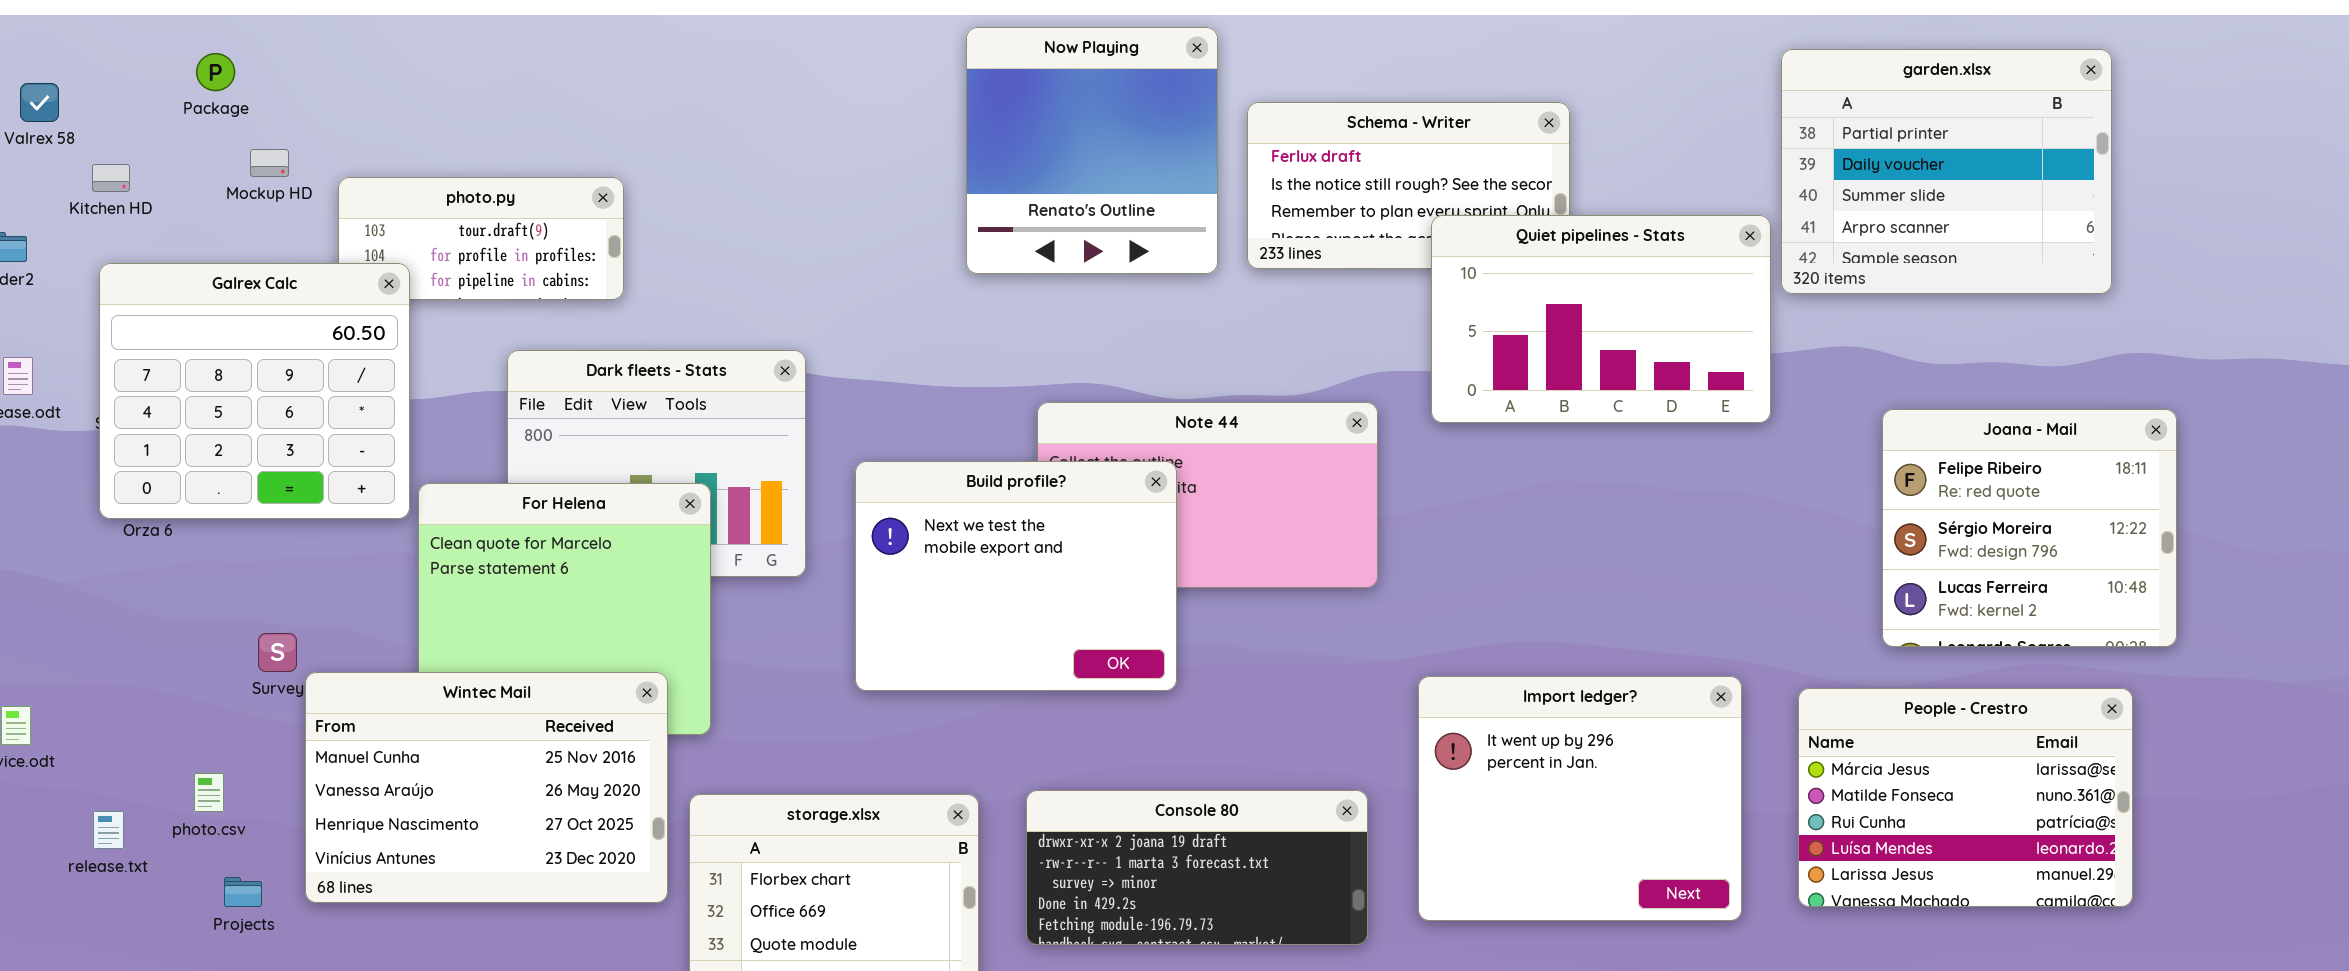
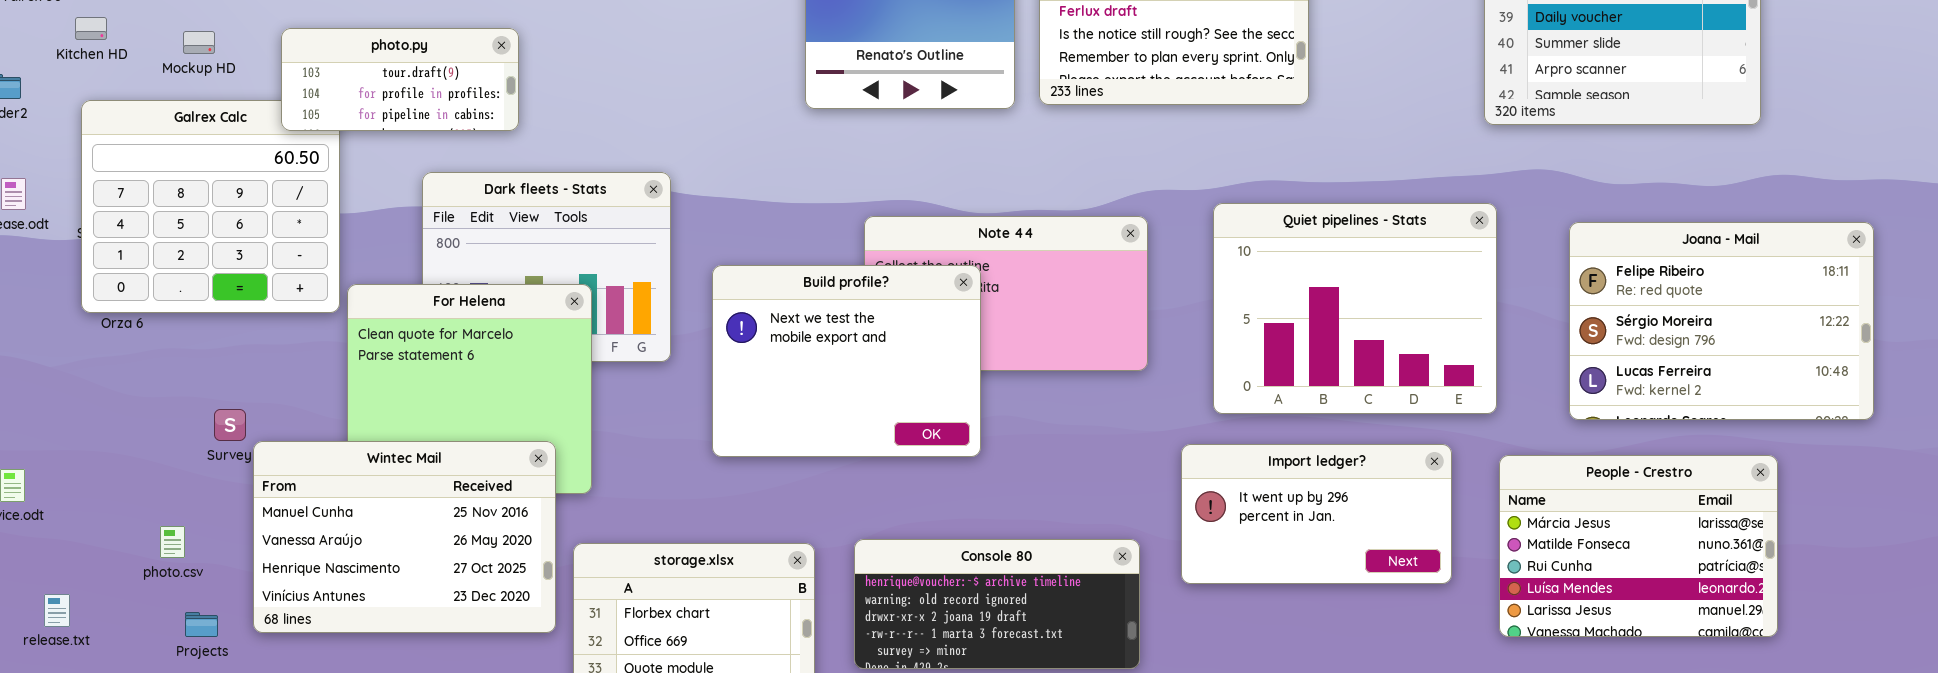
Mockup HD: [250,149,289,177] -> [183,31,215,54], moved
photo.py: [338,177,624,300] -> [281,28,519,131], raised
Quiet pipelines - Stats: [1431,215,1771,423] -> [1213,203,1497,414], moved, resized
Joana - Mail: [1882,409,2177,647] -> [1569,222,1874,420], resized
Import ledger?: [1418,676,1742,921] -> [1181,444,1452,584], resized
Console 80: [1026,790,1368,945] -> [854,539,1140,669], scrolled up 2 rows
release.txt: [93,811,124,849] -> [44,594,70,627], moved

